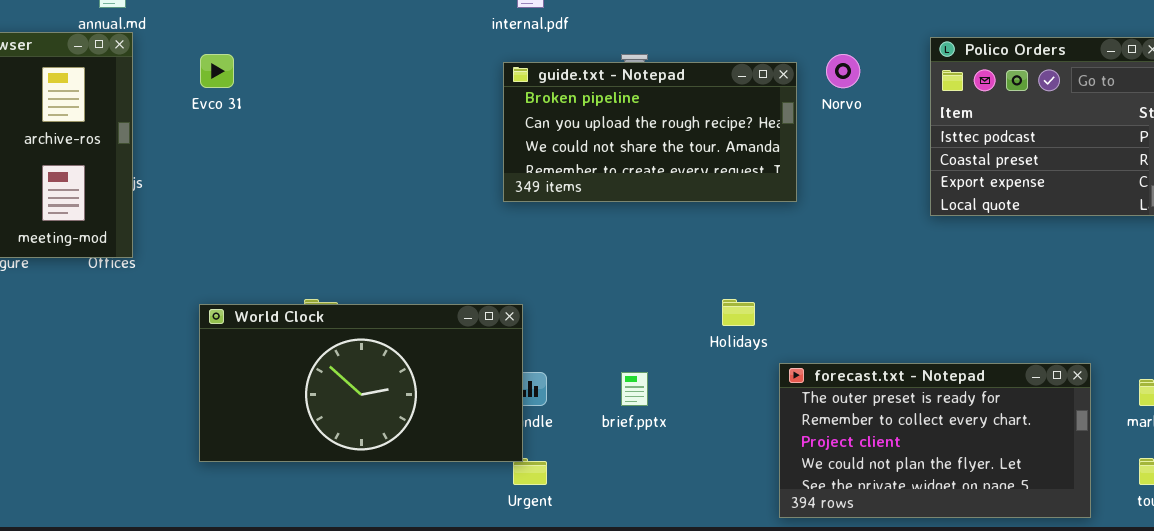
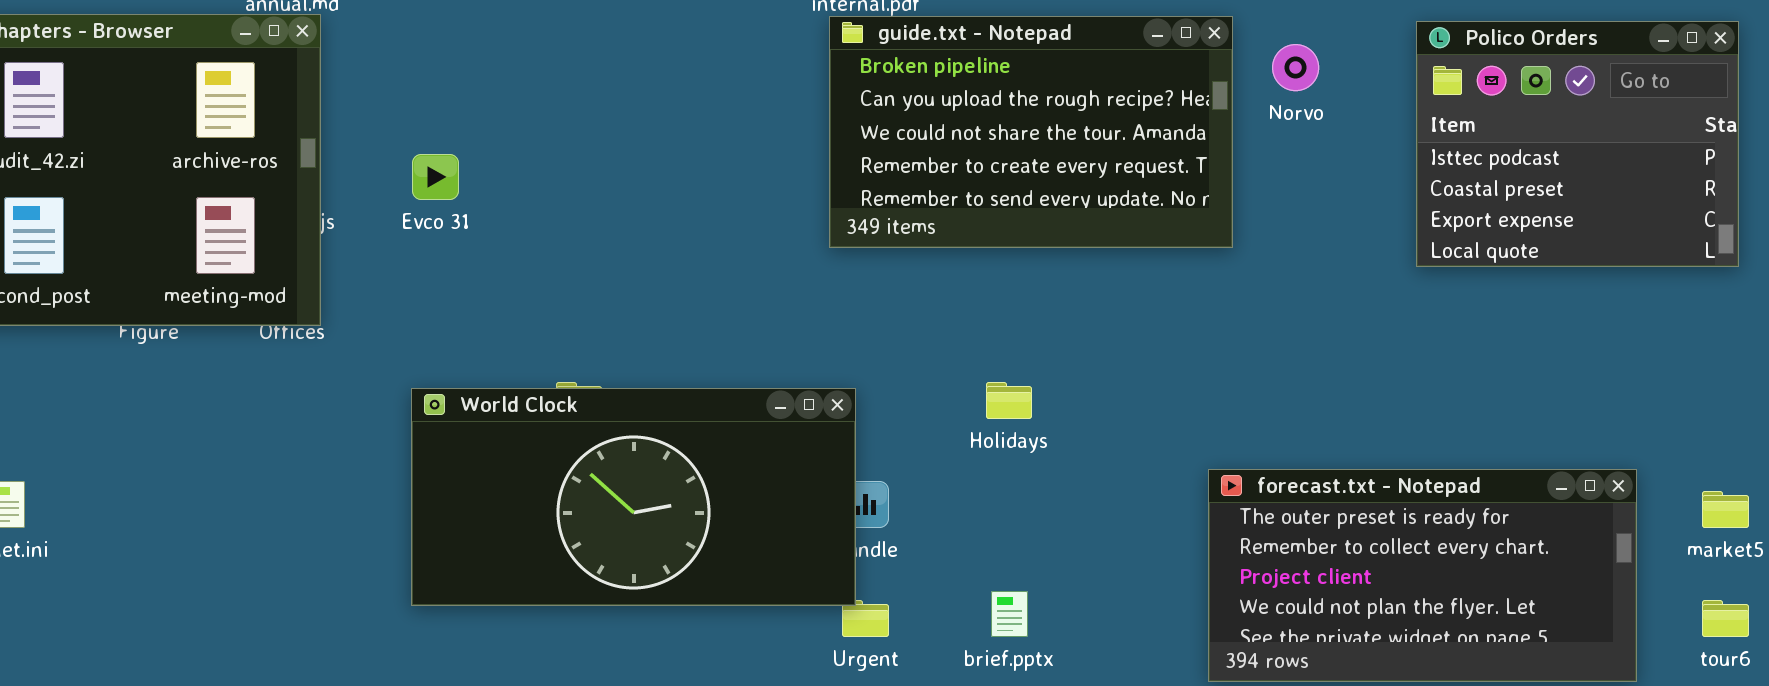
Evco 31: [200,54,234,88] -> [412,154,459,200], moved
guide.txt - Notepad: [503,62,797,202] -> [829,16,1233,248], resized
Holidays: [722,299,755,326] -> [986,382,1032,419], moved
brief.pptx: [621,372,648,406] -> [991,591,1028,637], moved

